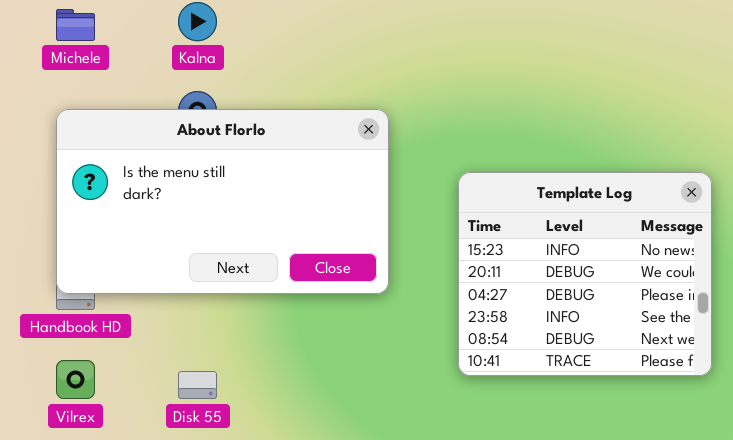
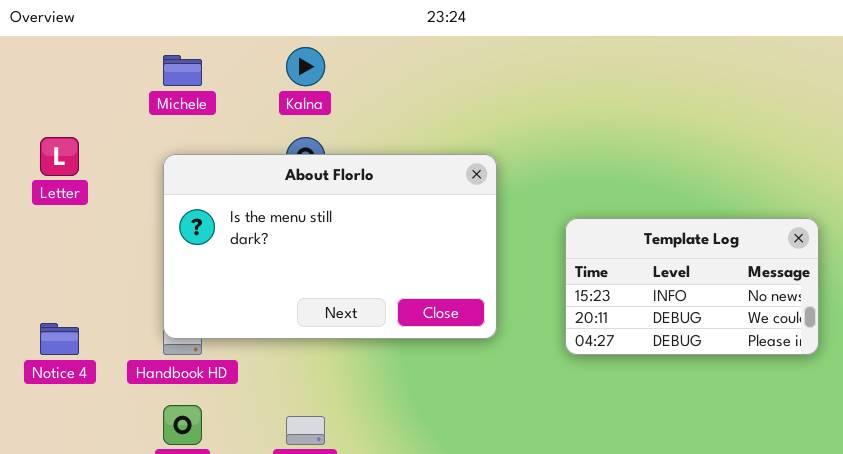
Template Log: [458,172,712,376] -> [565,218,819,355], resized

